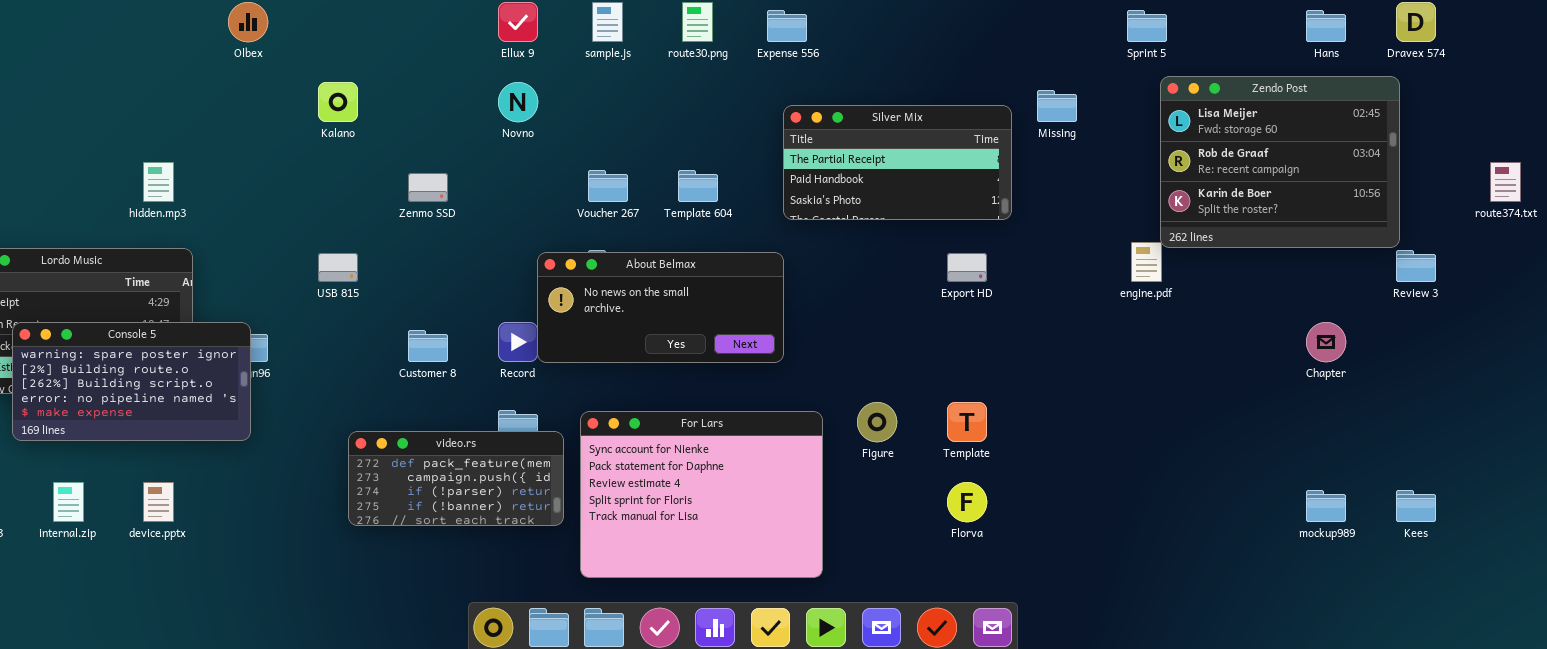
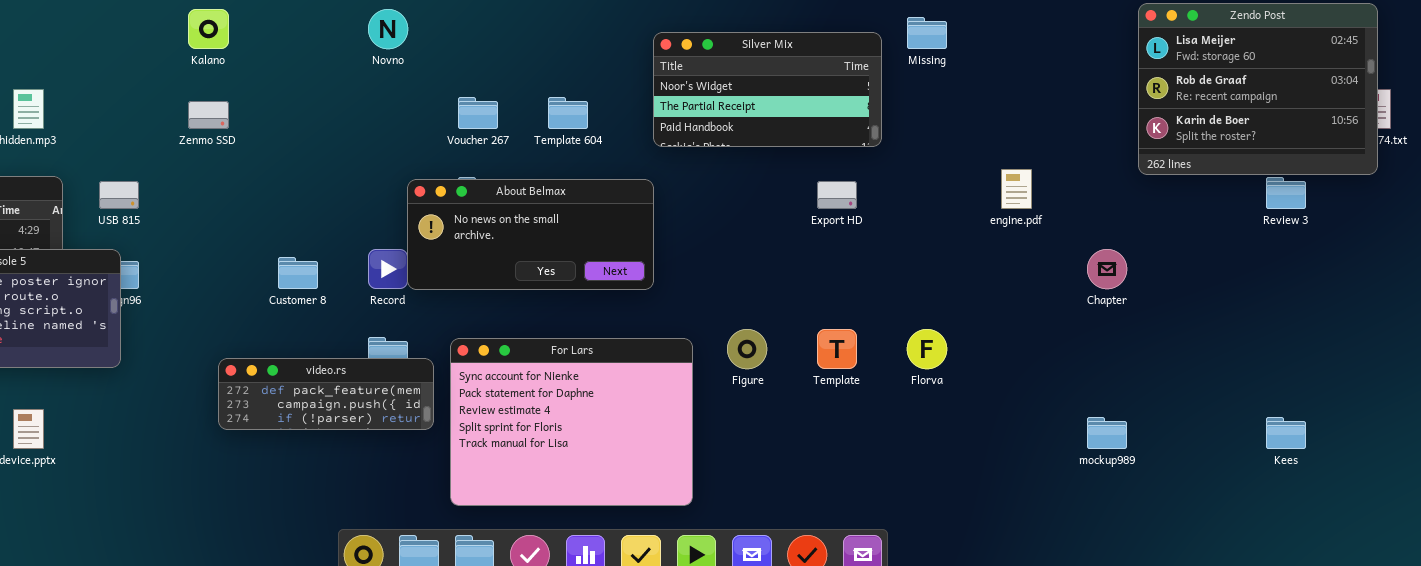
Zendo Post: [1160,76,1400,248] -> [1138,3,1378,175], moved
Silver Mix: [783,105,1012,220] -> [653,32,882,147], scrolled up 1 row
Zenmo SSD: [408,173,448,202] -> [188,101,229,129], moved
USB 815: [318,253,358,282] -> [99,181,139,209], moved
Chapter: [1306,322,1346,362] -> [1087,249,1127,289], moved
video.rs: [348,431,564,526] -> [218,358,434,430], resized
Florva: [947,482,987,522] -> [907,329,947,369], moved
mockup989: [1306,490,1346,522] -> [1087,417,1127,449], moved

